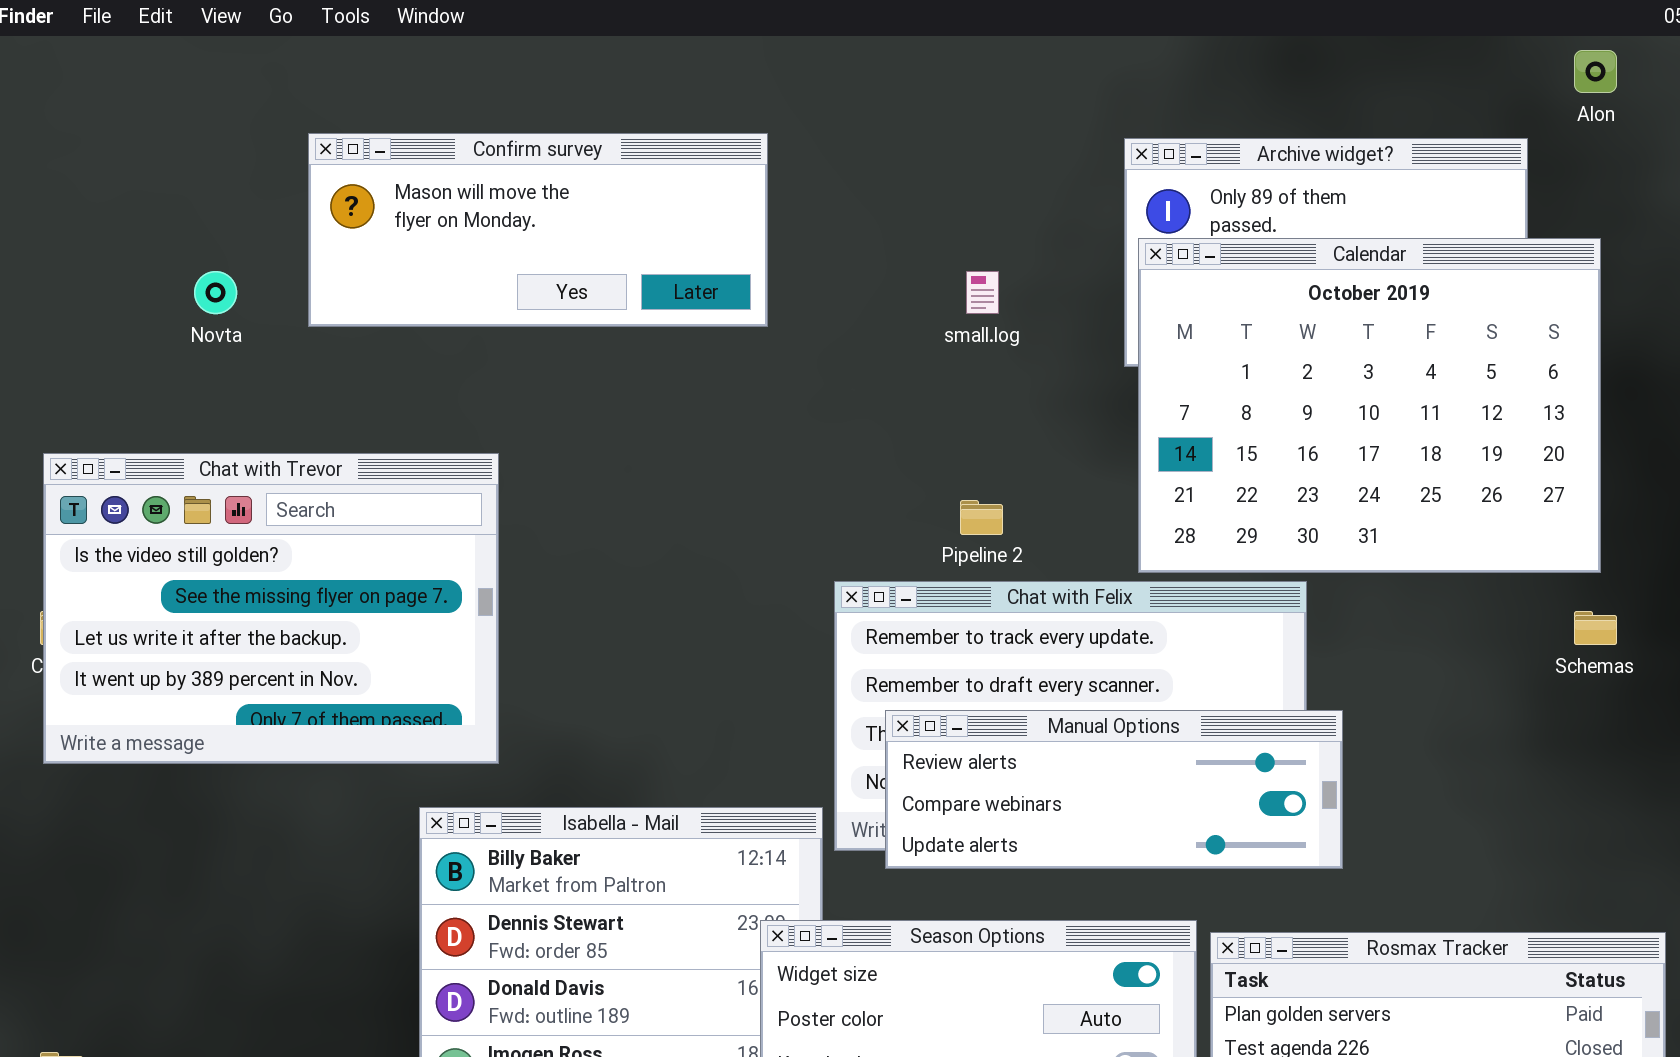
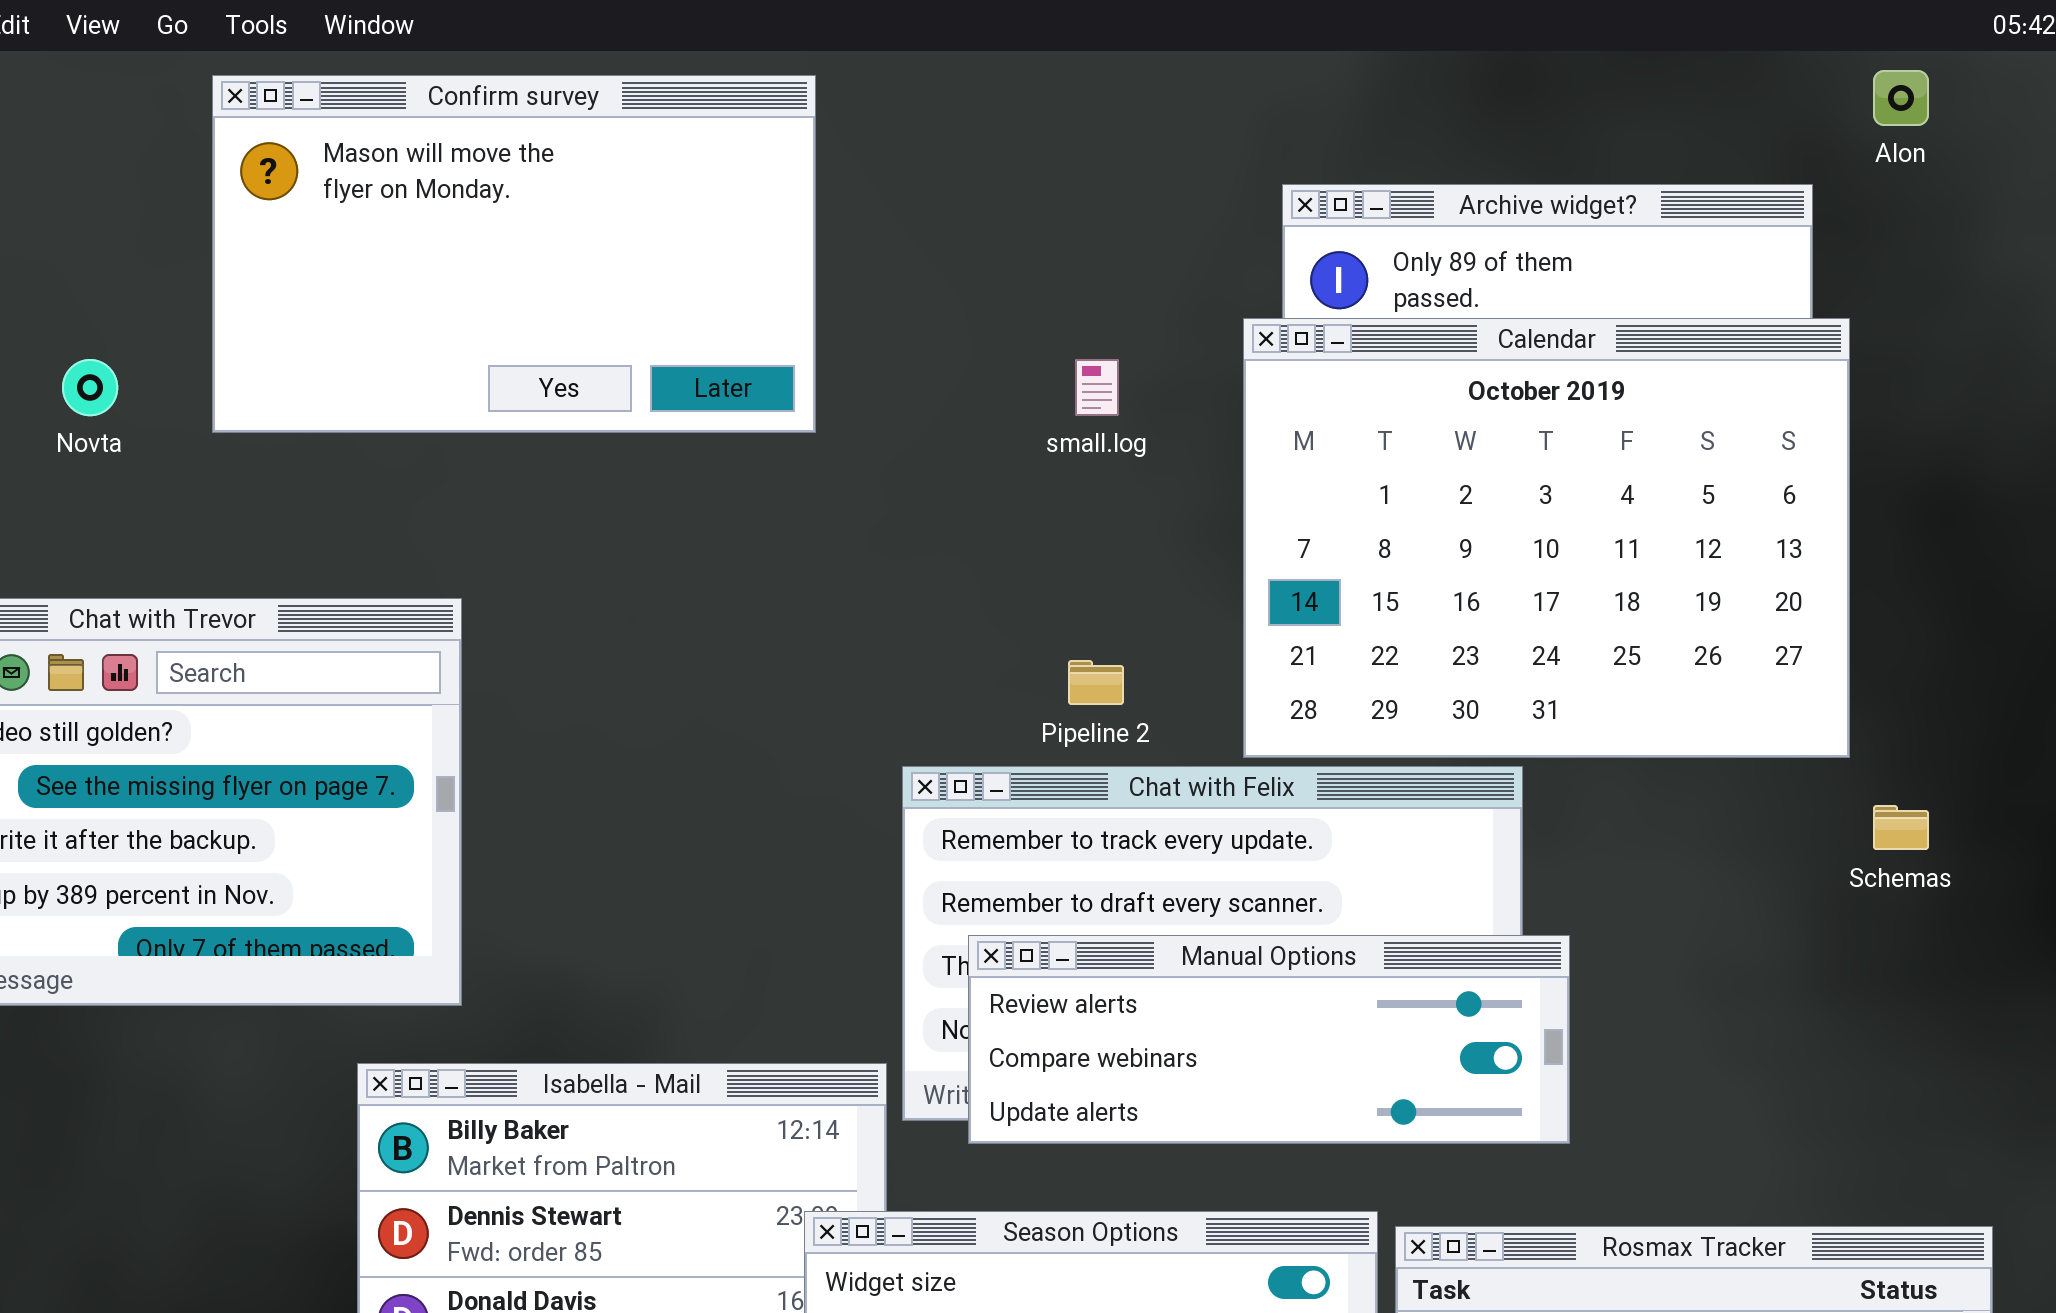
Confirm survey: [308,133,768,327] -> [212,75,816,433], resized
Calendar: [1138,238,1601,573] -> [1243,318,1850,758], moved

